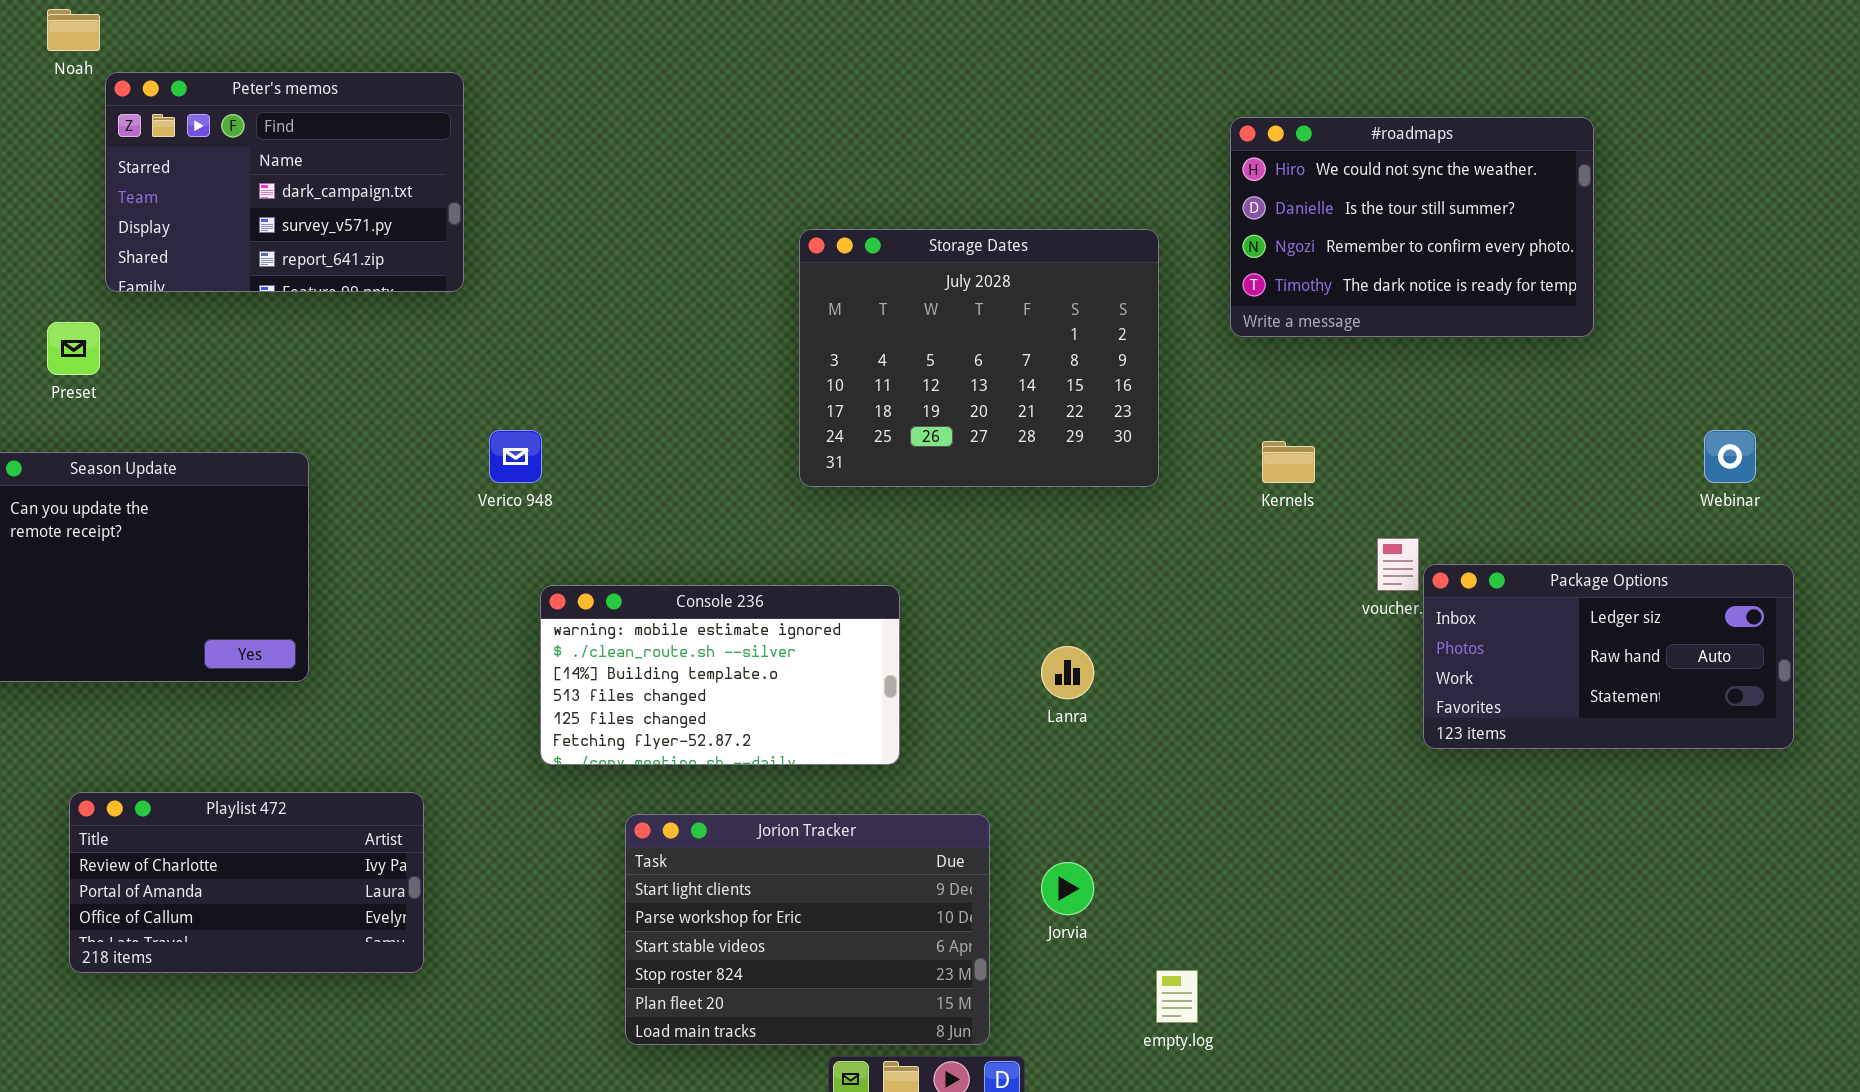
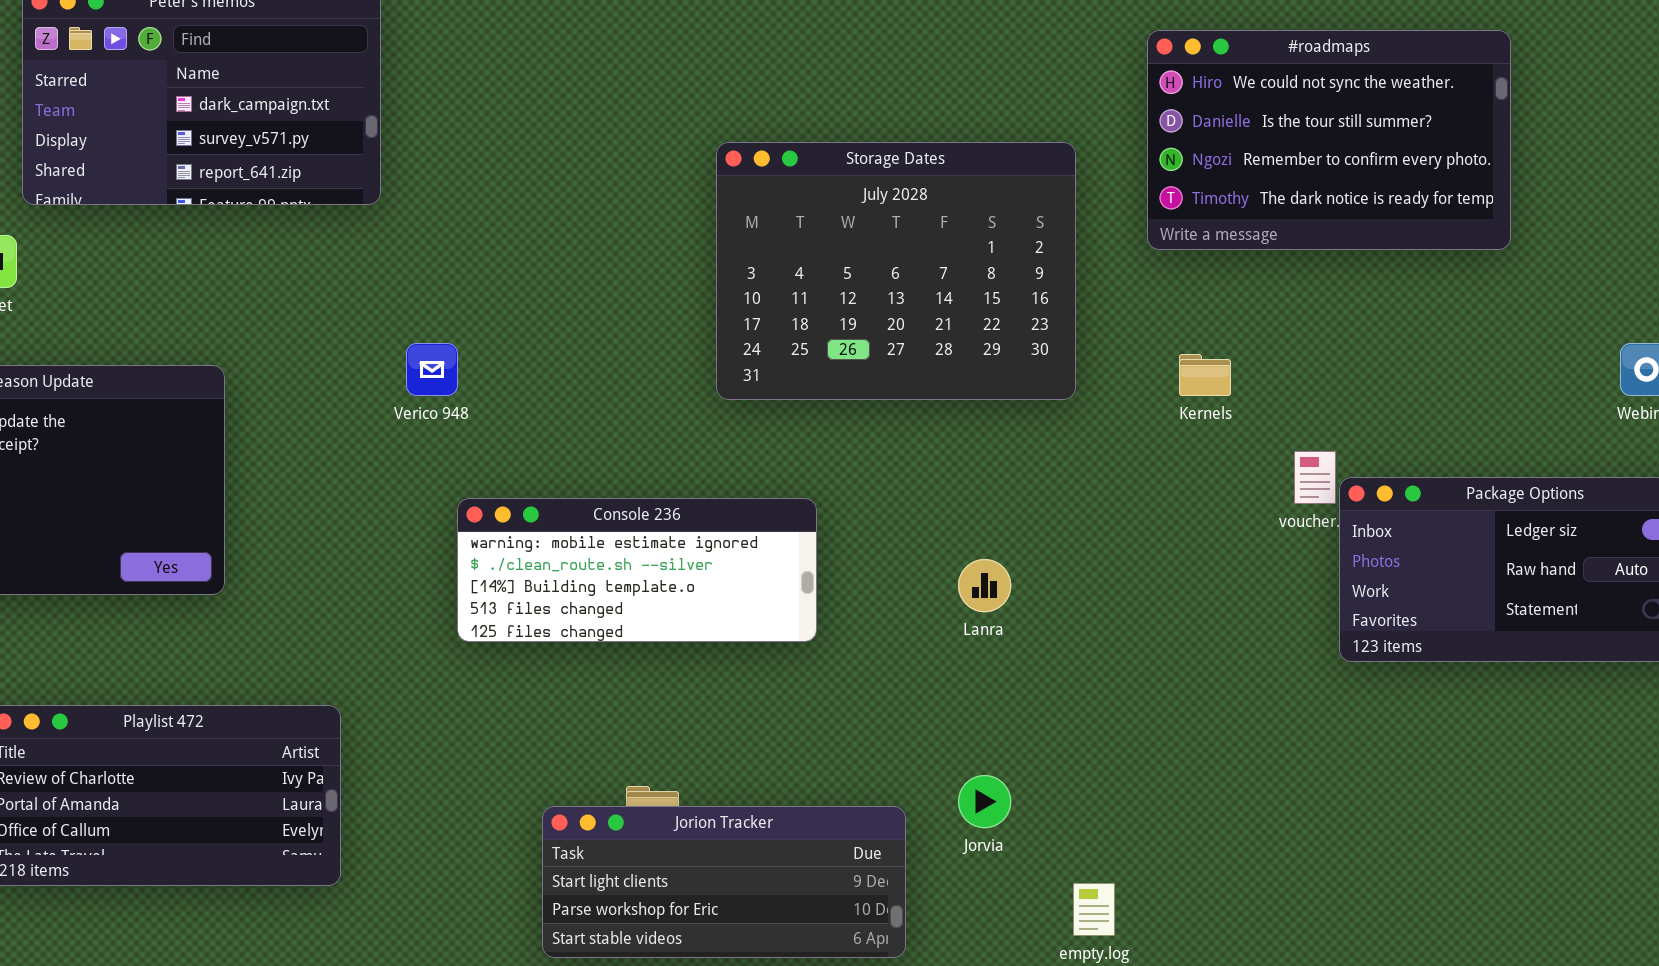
Console 236: [540,585,900,765] -> [457,498,817,642], resized
Jorion Tracker: [625,814,990,1045] -> [542,806,906,958], resized

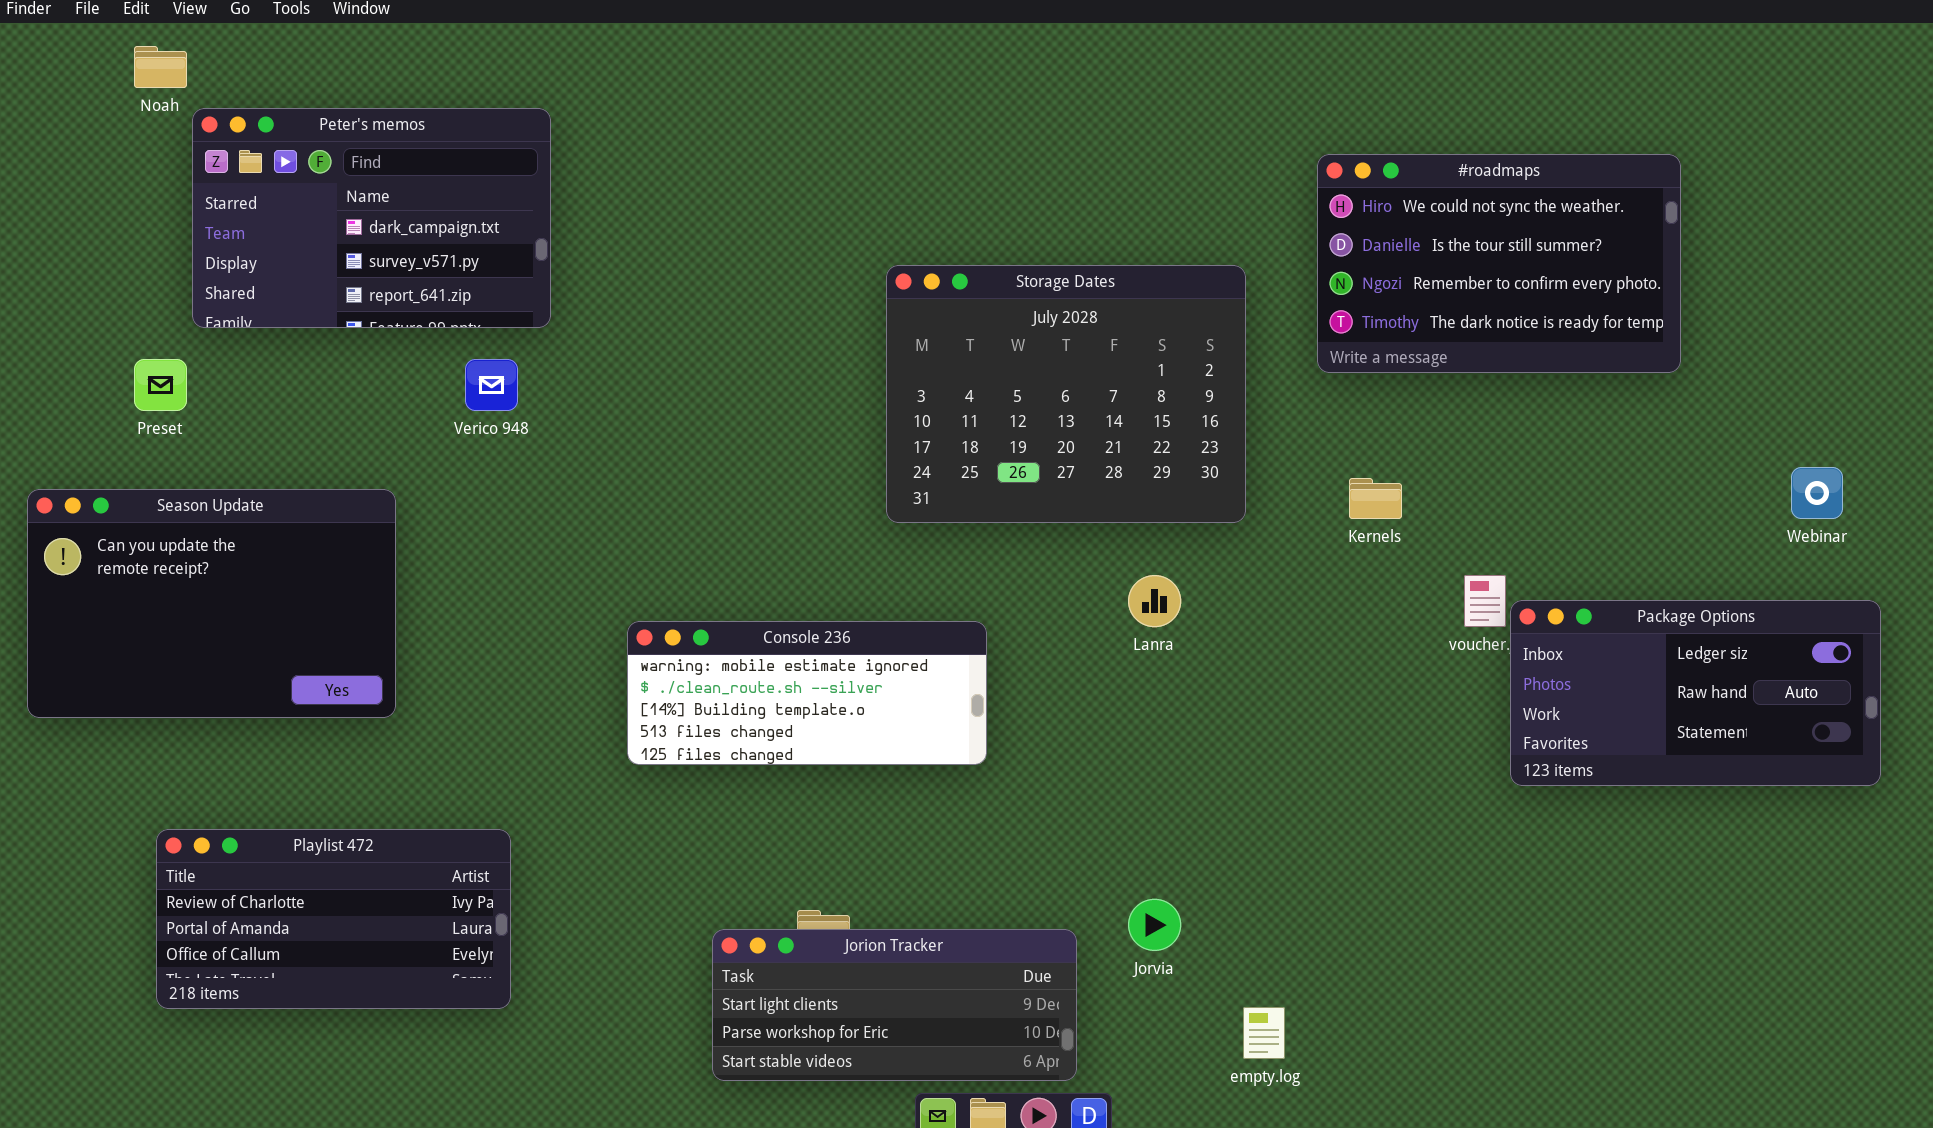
Verico 948: [406,343,458,396] -> [465,359,518,411], moved
Lanra: [958,559,1011,612] -> [1128,575,1181,627], moved

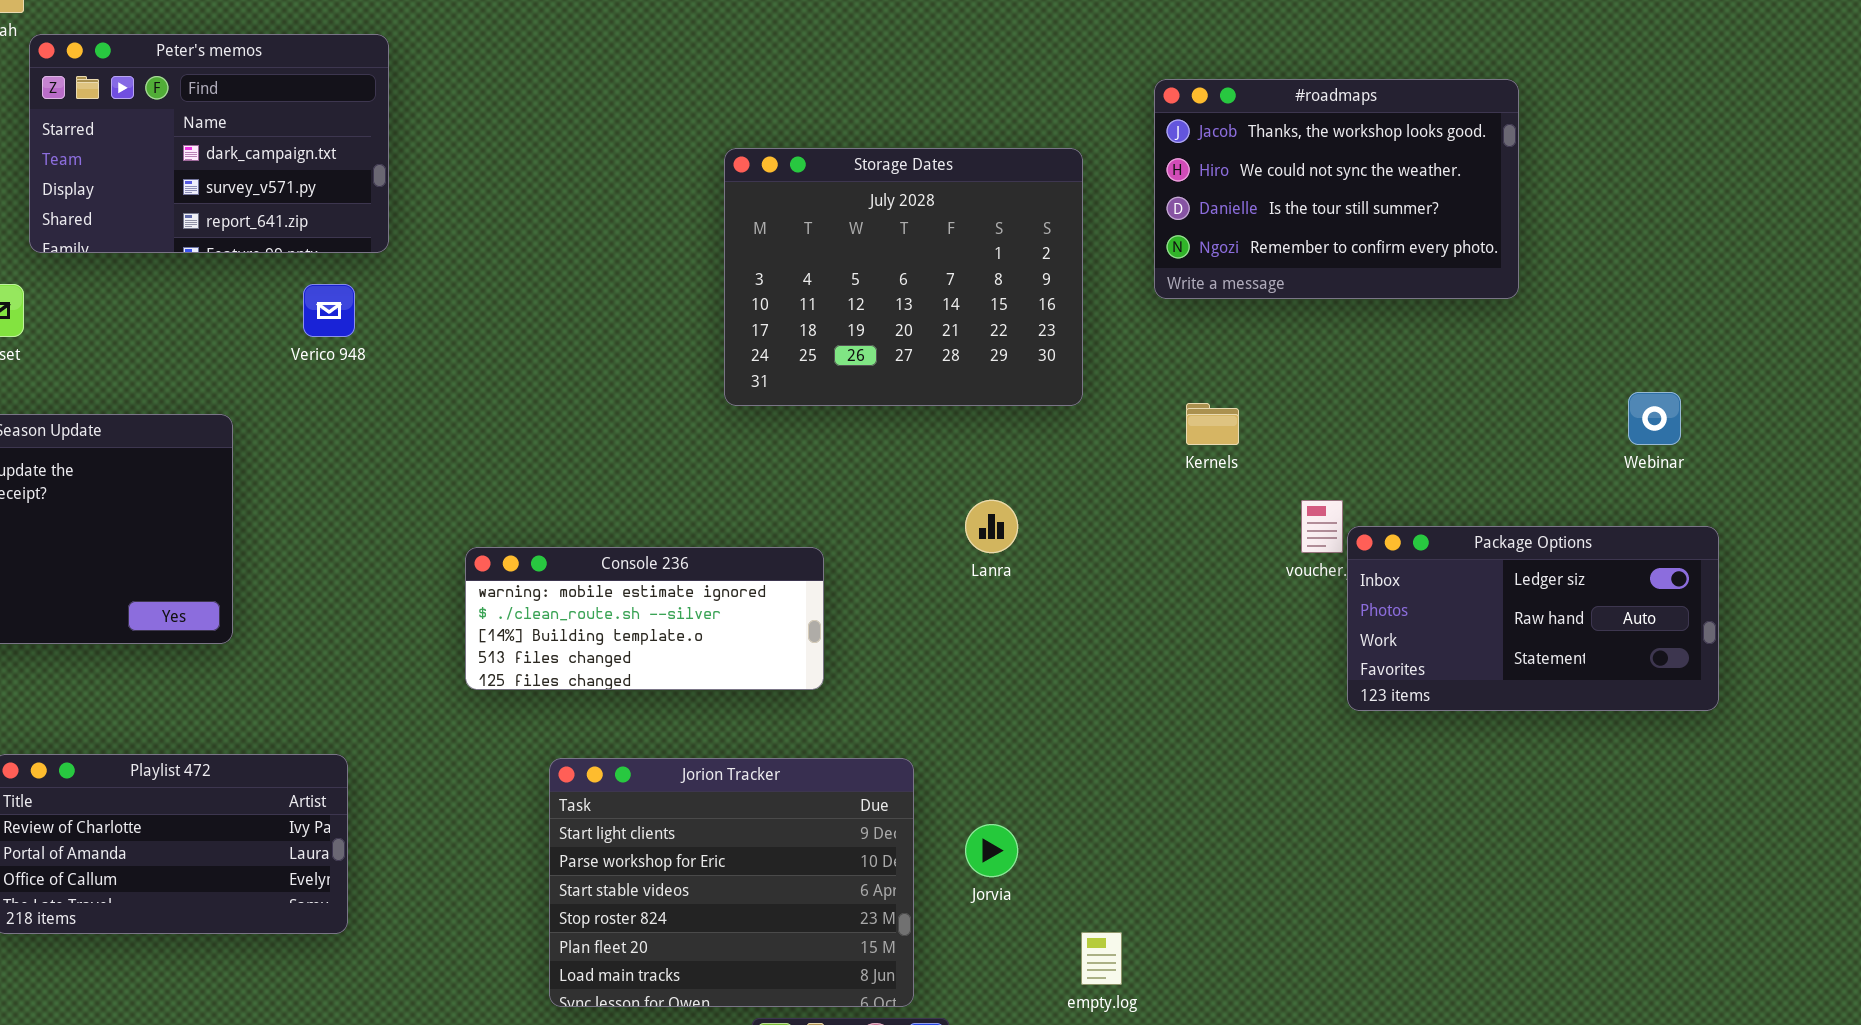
#roadmaps: [1317,154,1681,373] -> [1154,79,1519,299], scrolled up 1 row
Storage Dates: [886,265,1246,523] -> [724,148,1083,406], moved
Jorion Tracker: [712,929,1077,1081] -> [549,758,914,1007], resized

